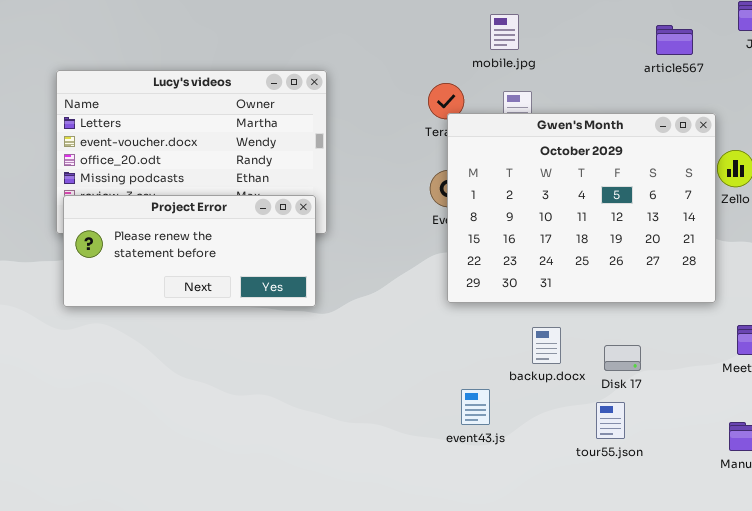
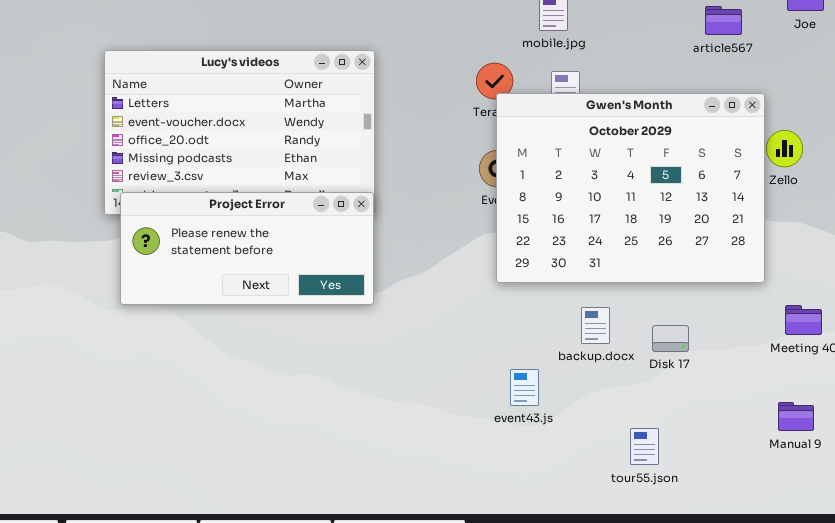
Project Error: [63,195,316,307] -> [120,192,374,305], moved
tour55.json: [596,402,625,439] -> [630,428,659,465], moved

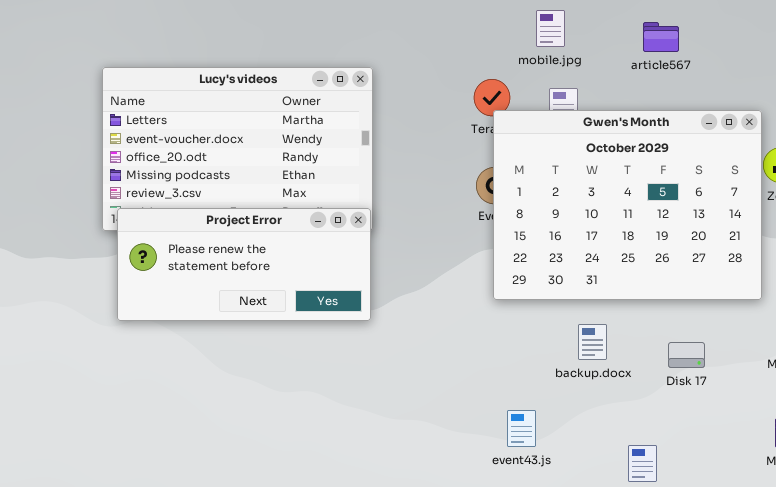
article567: [705,6,742,35] -> [643,22,679,52], moved
Disk 17: [652,325,689,352] -> [668,342,705,368], moved
event43.js: [510,369,539,406] -> [507,410,536,447], moved

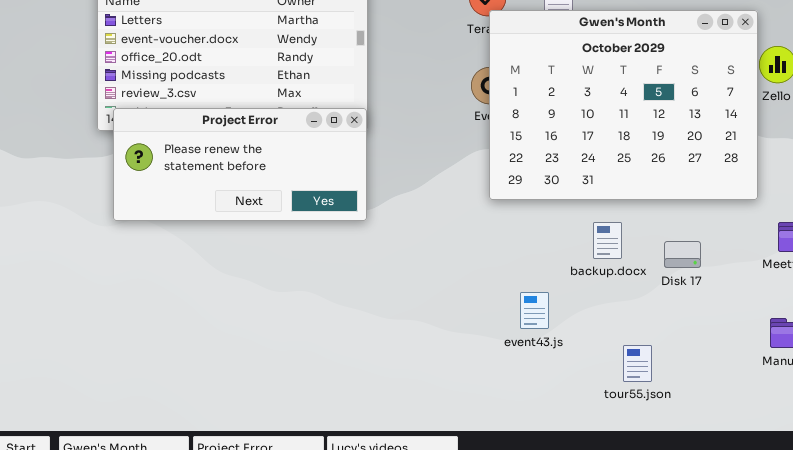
backup.docx: [578,324,607,360] -> [593,222,622,259], moved
event43.js: [507,410,536,447] -> [520,292,549,329], moved

